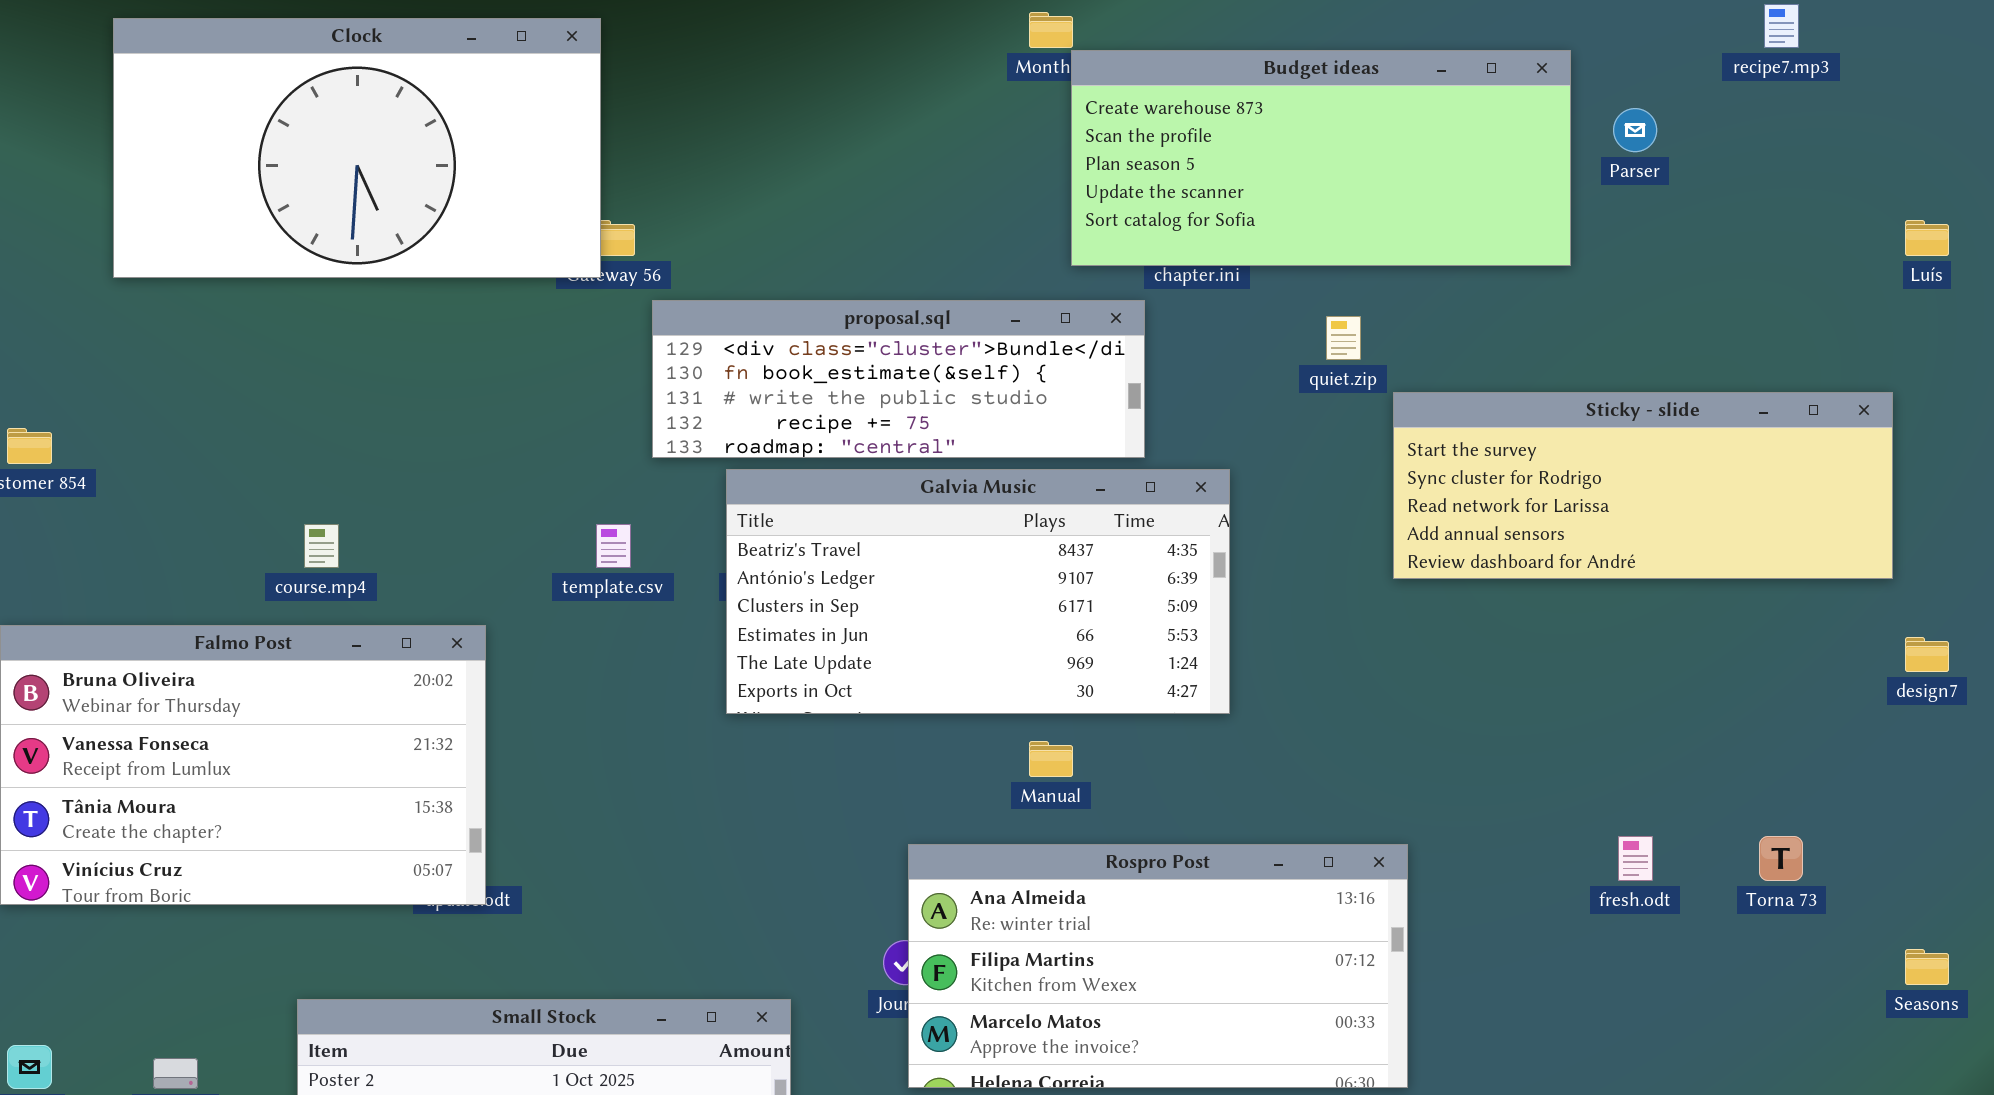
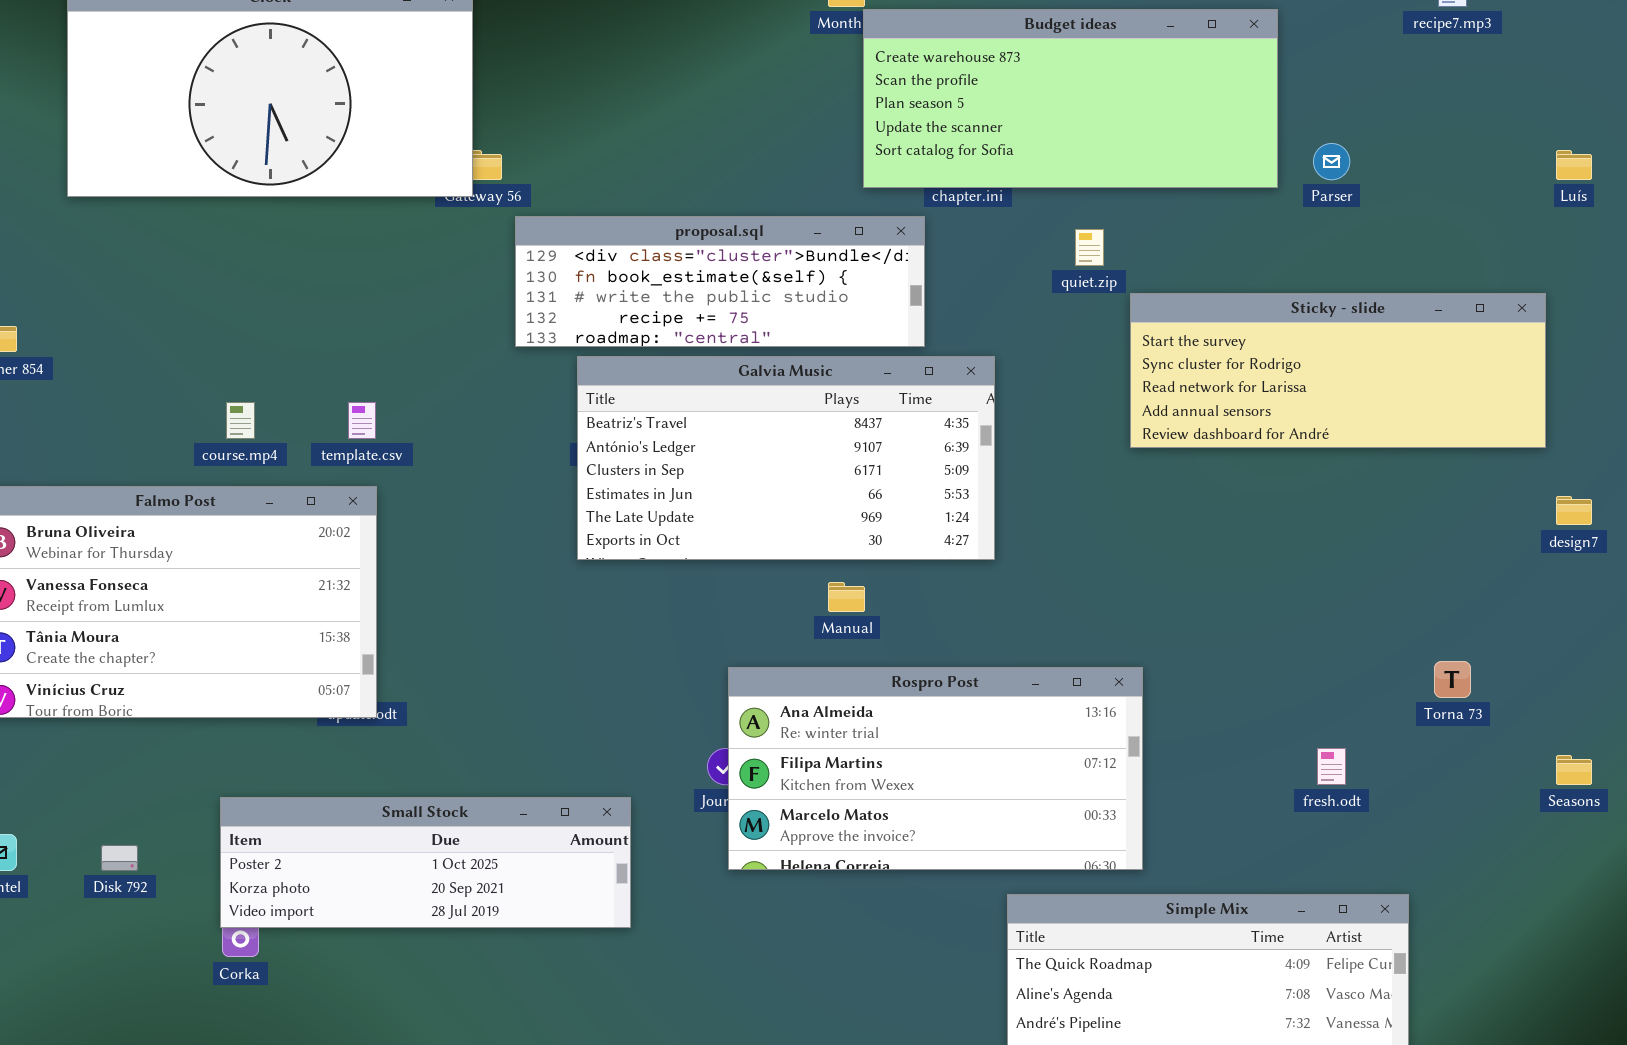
Parser: [1613,108,1657,152] -> [1313,143,1350,180], moved
template.csv: [596,524,631,568] -> [348,402,376,439], moved
fresh.odt: [1618,836,1653,881] -> [1317,748,1346,785], moved

